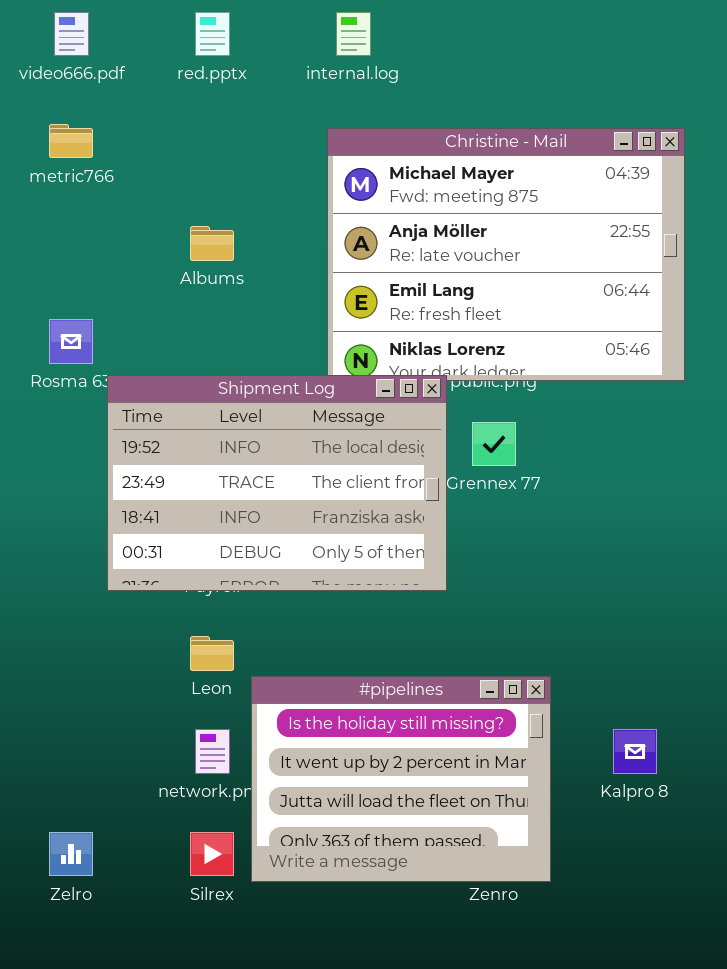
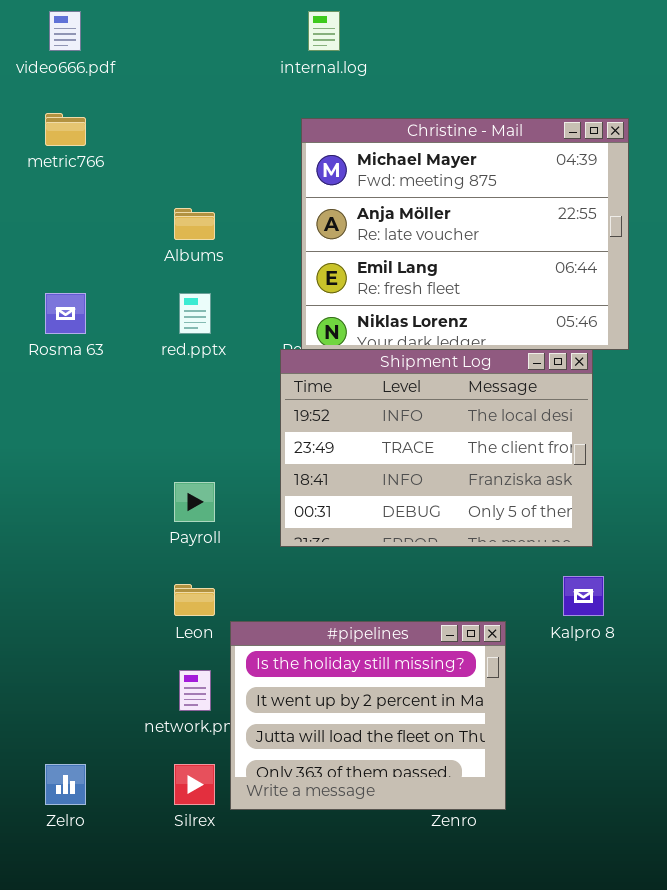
red.pptx: [195,12,230,56] -> [179,293,211,334], moved
Shipment Log: [107,375,447,591] -> [280,349,593,547], moved
Kalpro 8: [613,729,657,774] -> [563,576,604,616], moved

